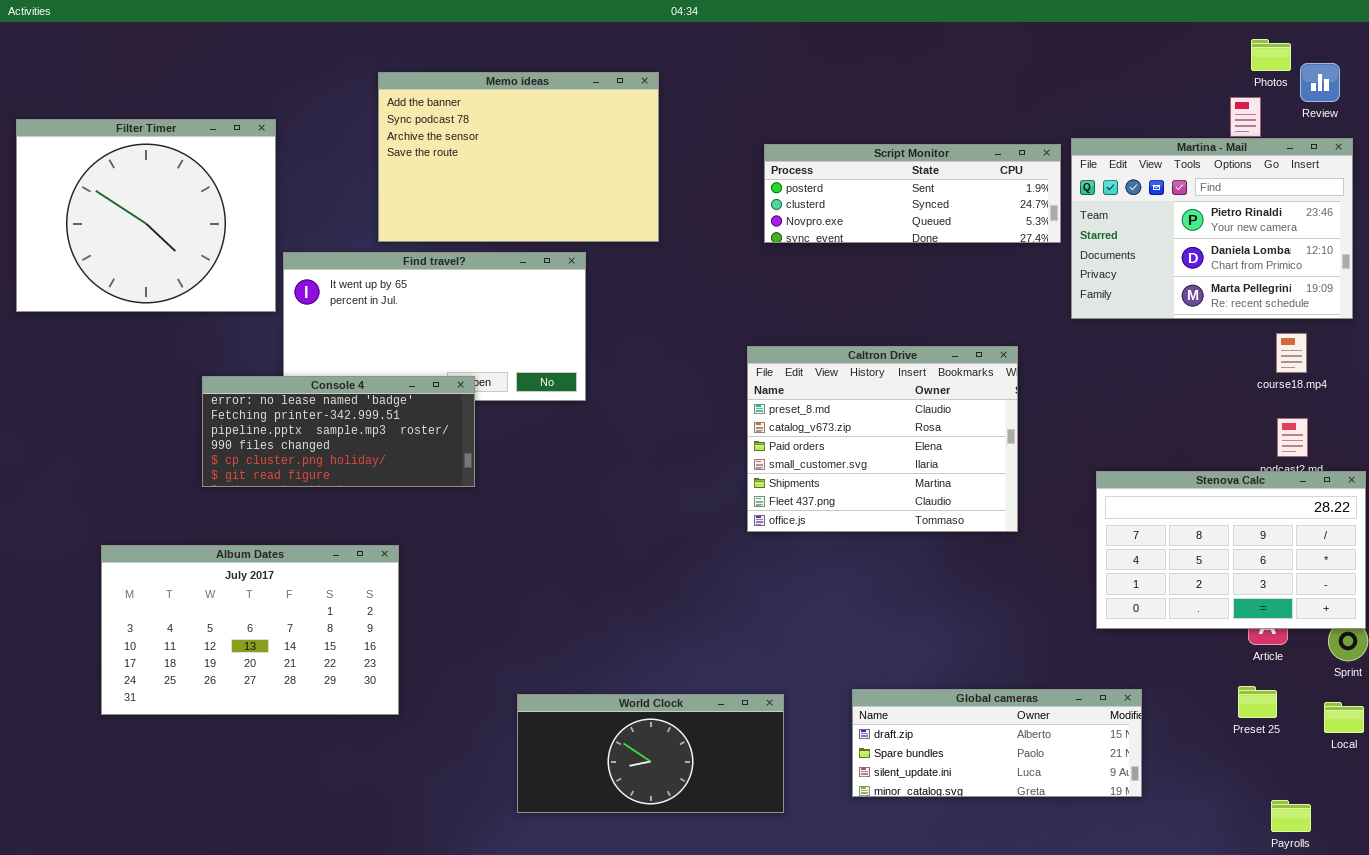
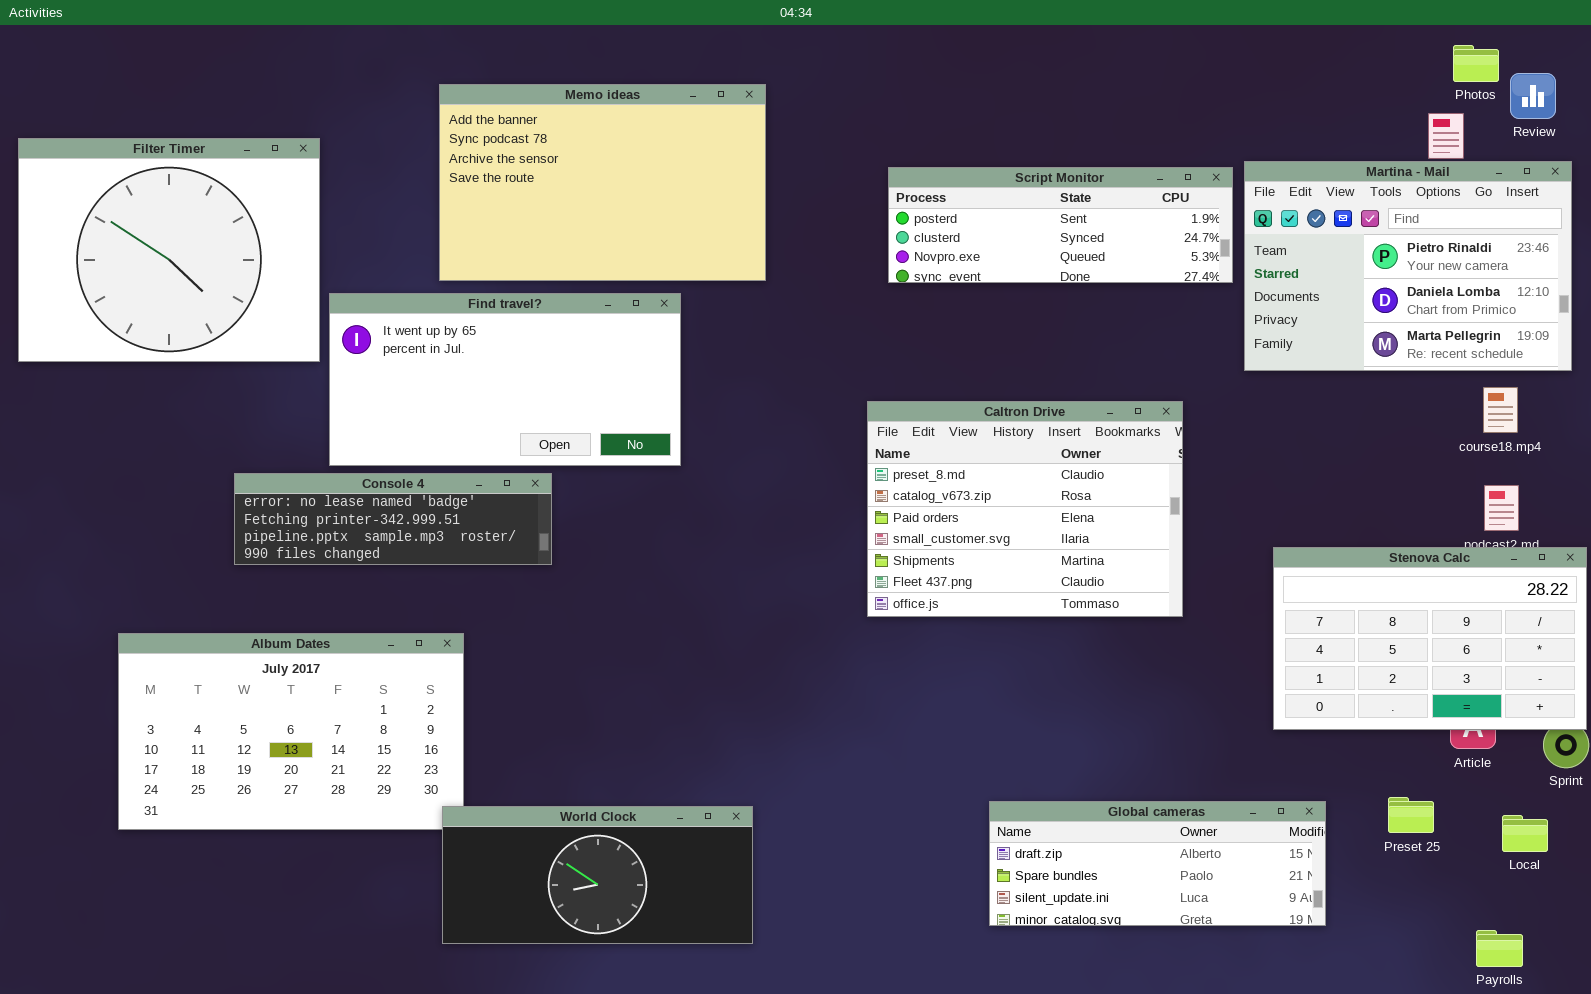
Console 4: [202,376,475,487] -> [234,473,552,565], resized
Preset 25: [1238,686,1277,718] -> [1388,797,1434,833], moved
World Clock: [517,694,784,813] -> [442,806,753,944], moved
Local: [1324,702,1364,733] -> [1502,815,1548,852], moved

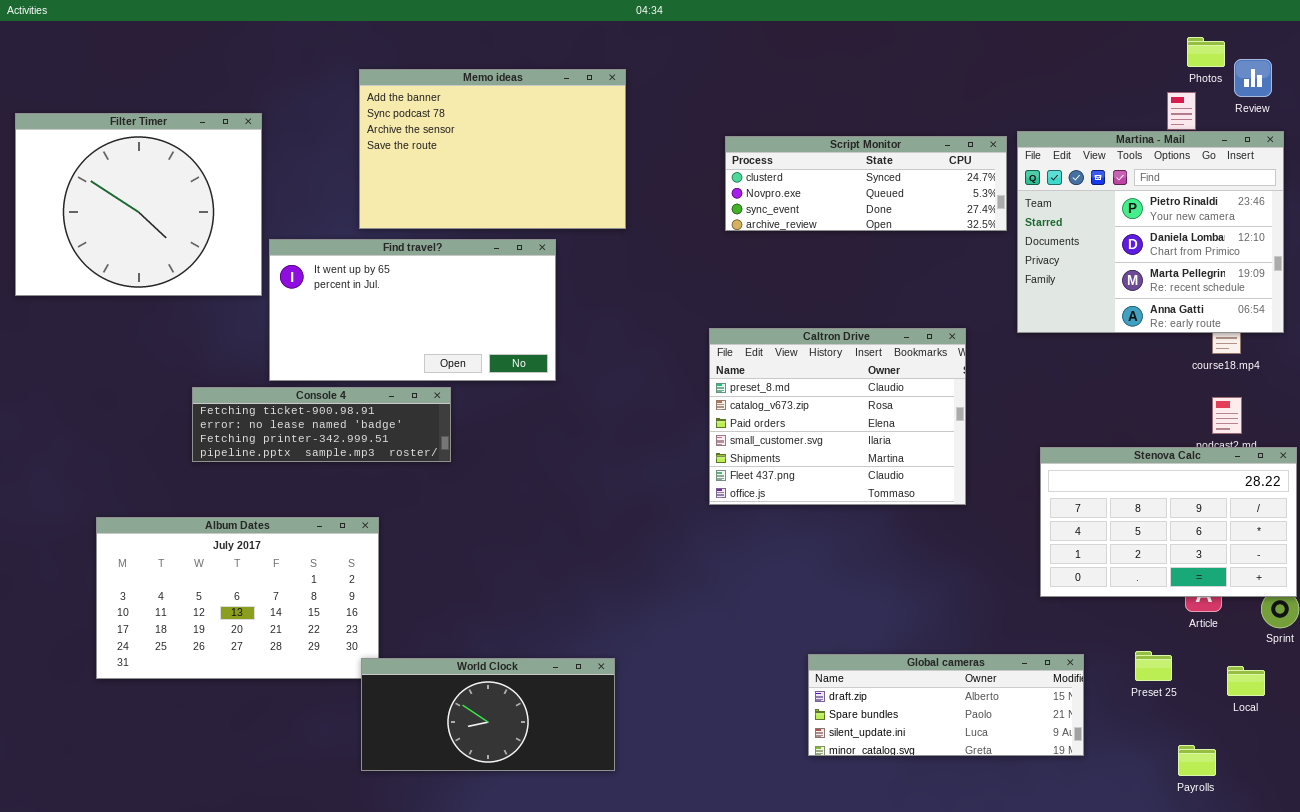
Martina - Mail: [1244,161,1572,371] -> [1017,131,1284,333], resized
Script Monitor: [888,167,1233,283] -> [725,136,1007,231], scrolled down 1 row
Console 4: [234,473,552,565] -> [192,387,451,462], scrolled up 1 row
Payrolls: [1476,930,1523,967] -> [1178,745,1216,776], moved

